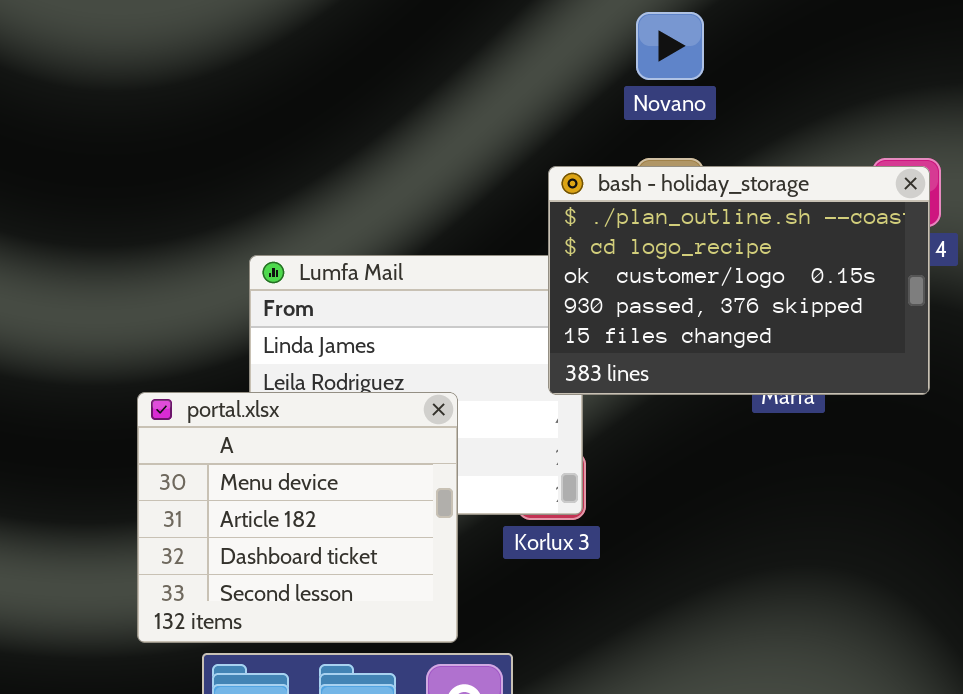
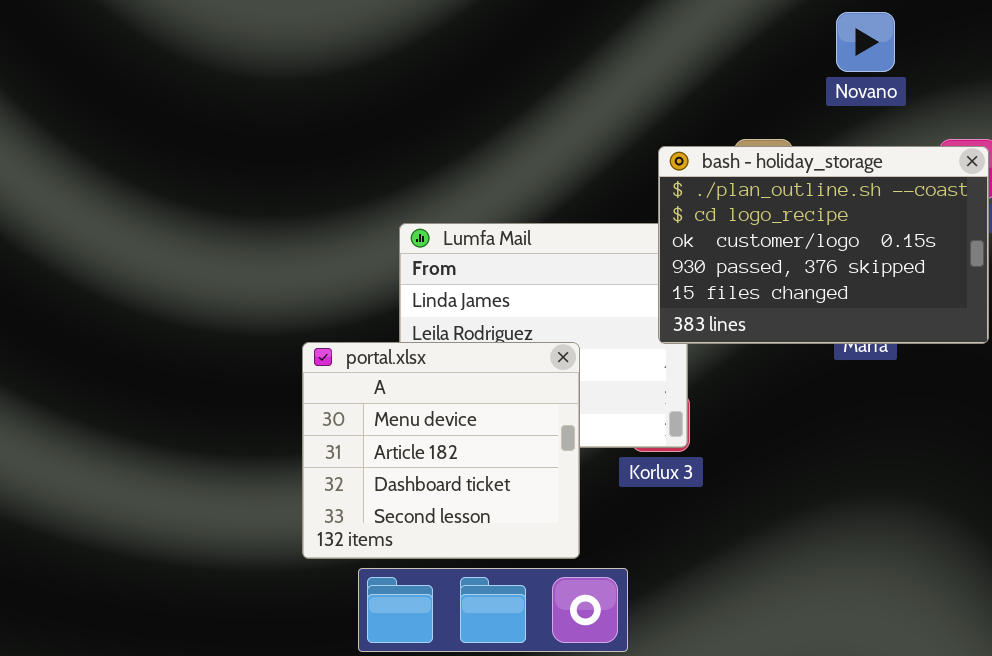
Novano: [636,12,704,80] -> [836,12,895,72], moved

